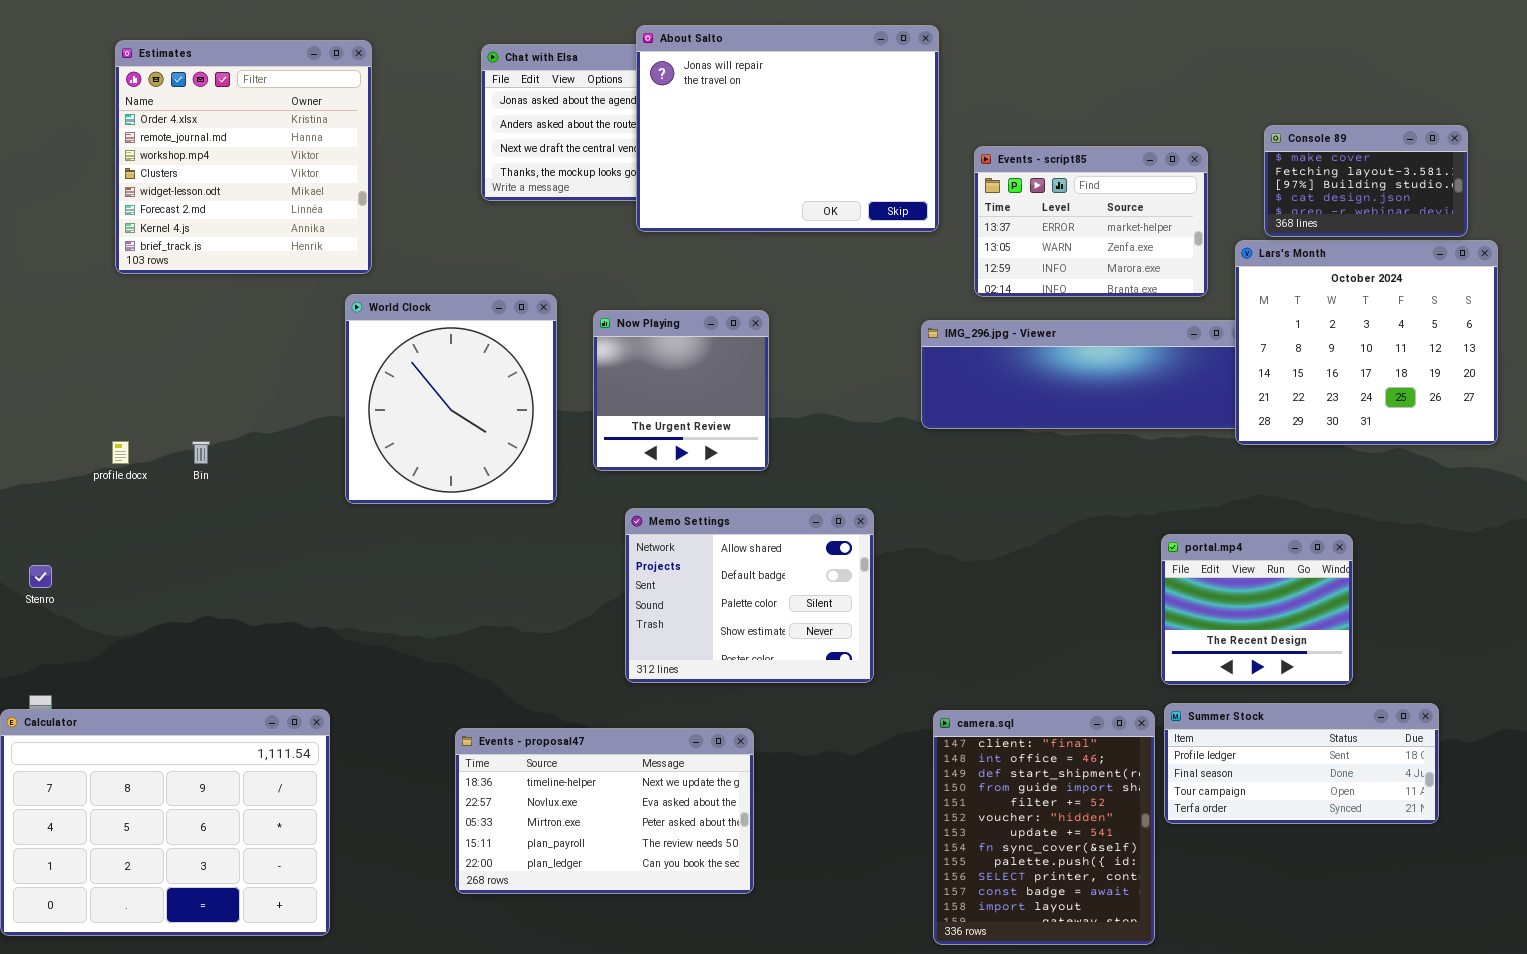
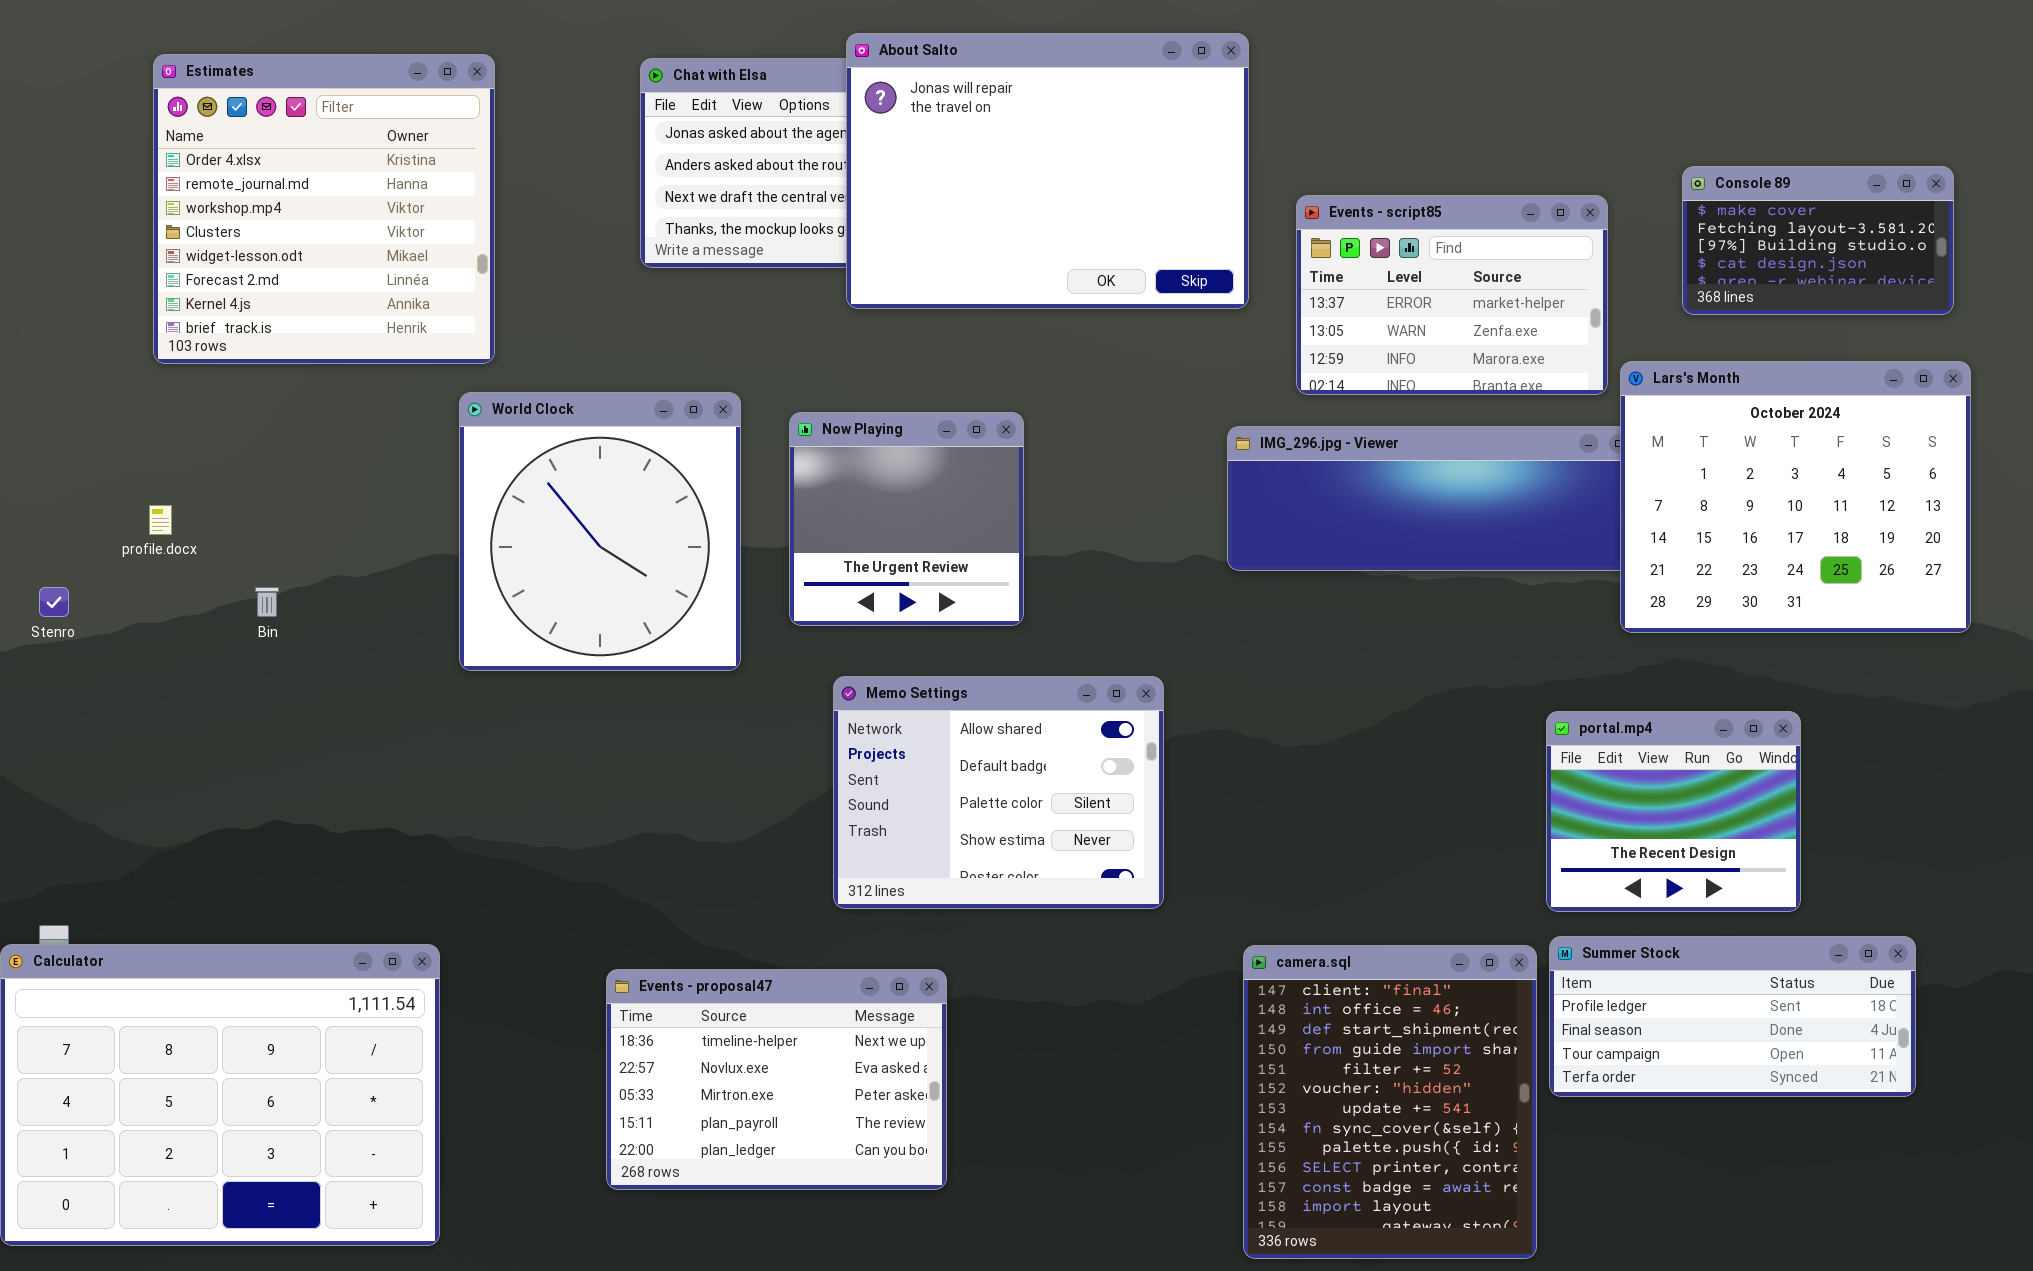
Lars's Month: [1235,240,1498,445] -> [1620,361,1971,633], moved
profile.docx: [112,441,129,464] -> [149,505,172,535], moved
Stenro: [29,565,52,588] -> [39,587,69,617], moved
Events - proposal47: [455,728,754,894] -> [606,969,947,1190], resized

